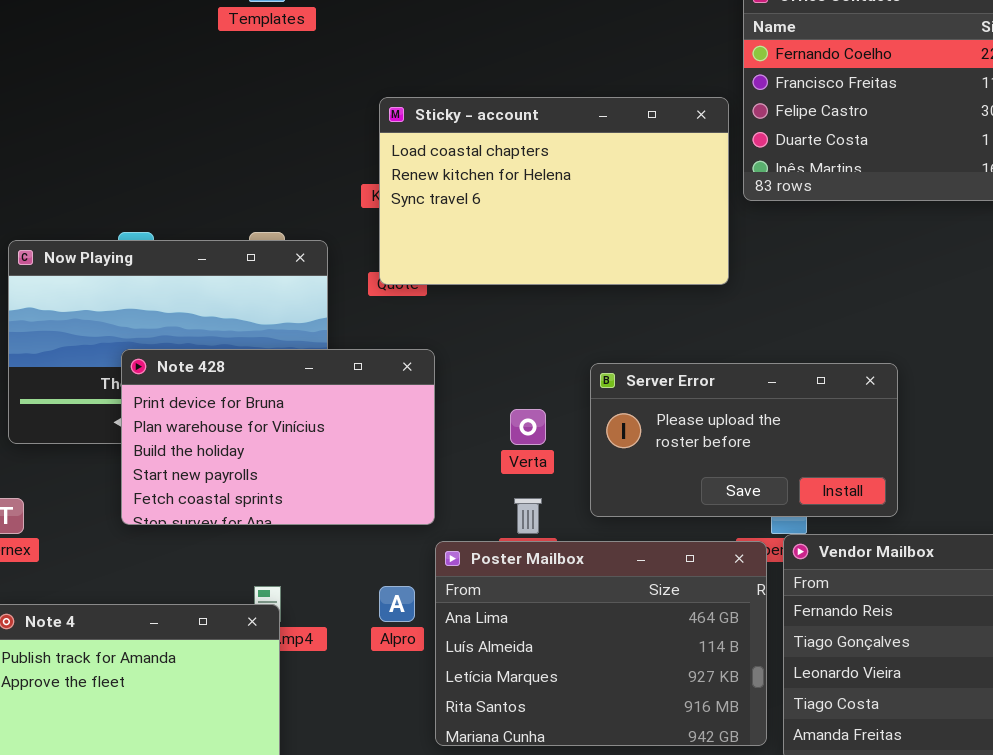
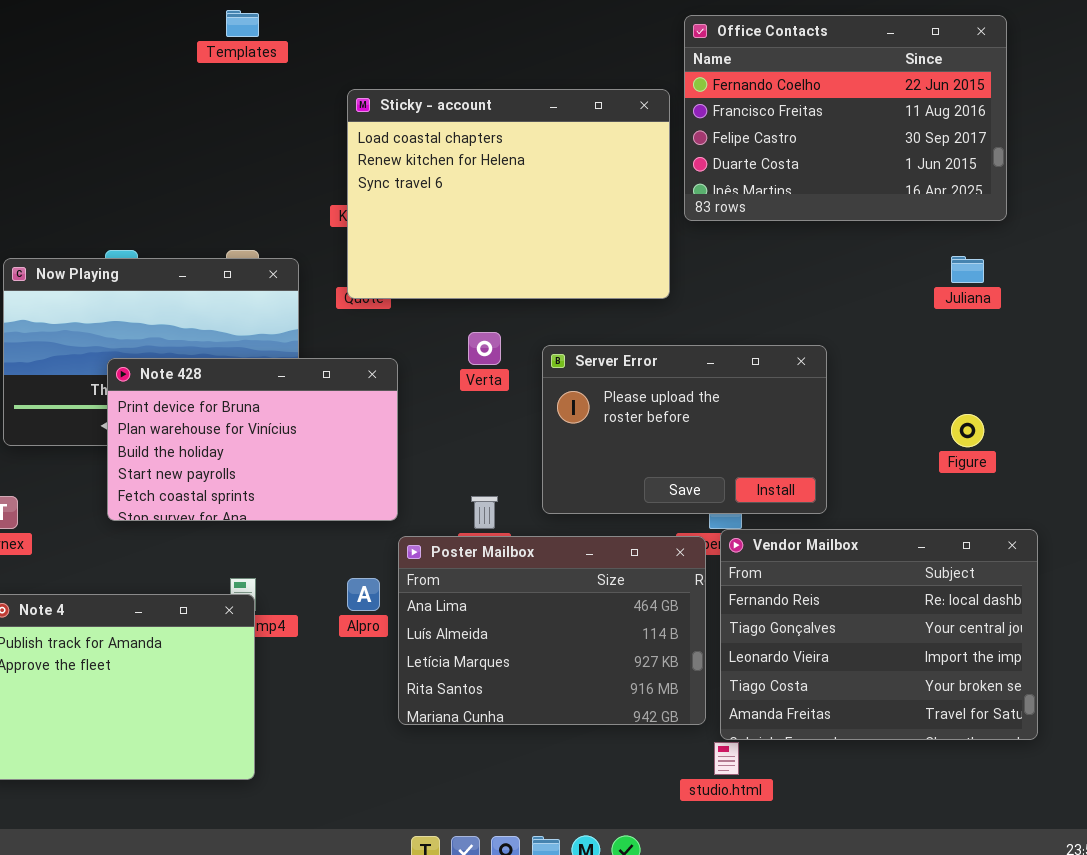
Sticky - account: [379,97,729,285] -> [347,89,670,299], resized
Server Error: [590,363,898,517] -> [542,345,827,514], resized
Verta: [510,409,546,445] -> [468,332,501,365], moved

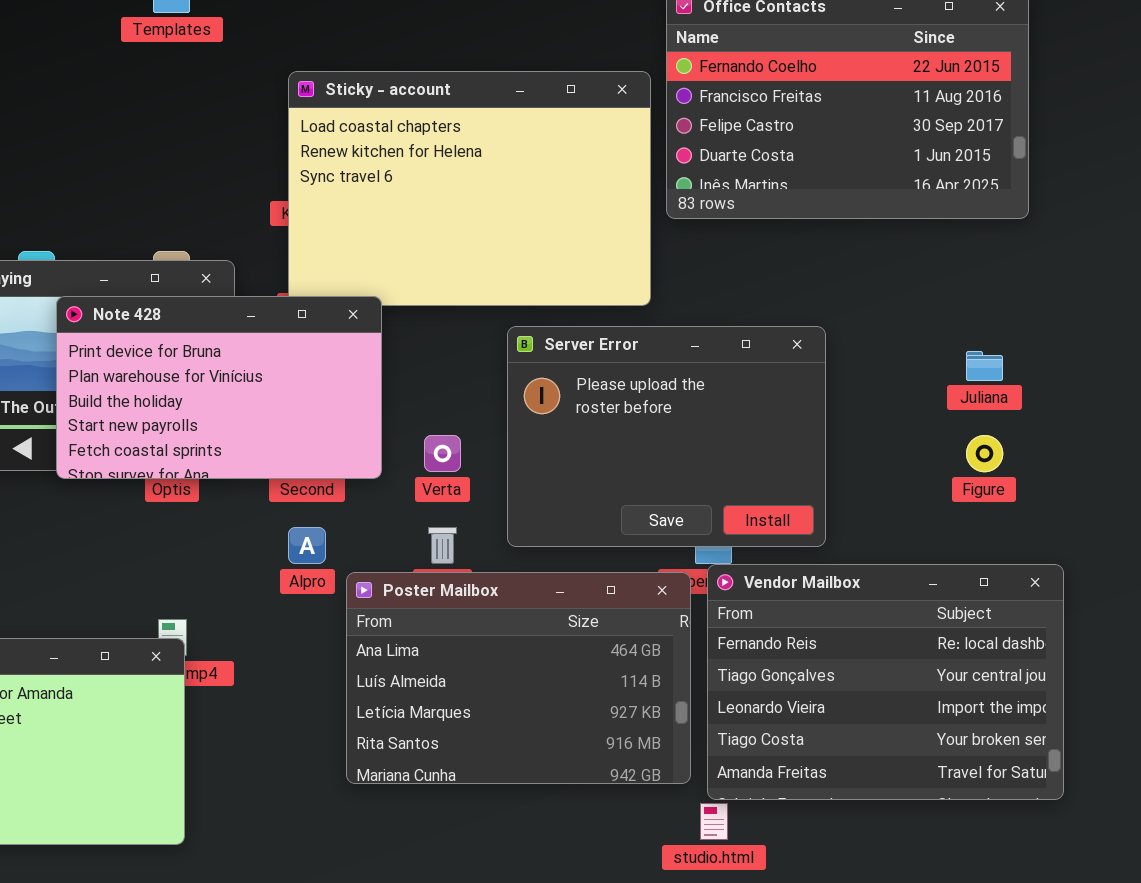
Juliana: [951,256,984,283] -> [966,351,1003,381], moved
Verta: [468,332,501,365] -> [424,435,461,472], moved
Server Error: [542,345,827,514] -> [507,326,826,547], resized
Note 428: [107,358,398,521] -> [56,296,382,479], moved
Alpro: [347,578,380,611] -> [288,527,326,564], moved

